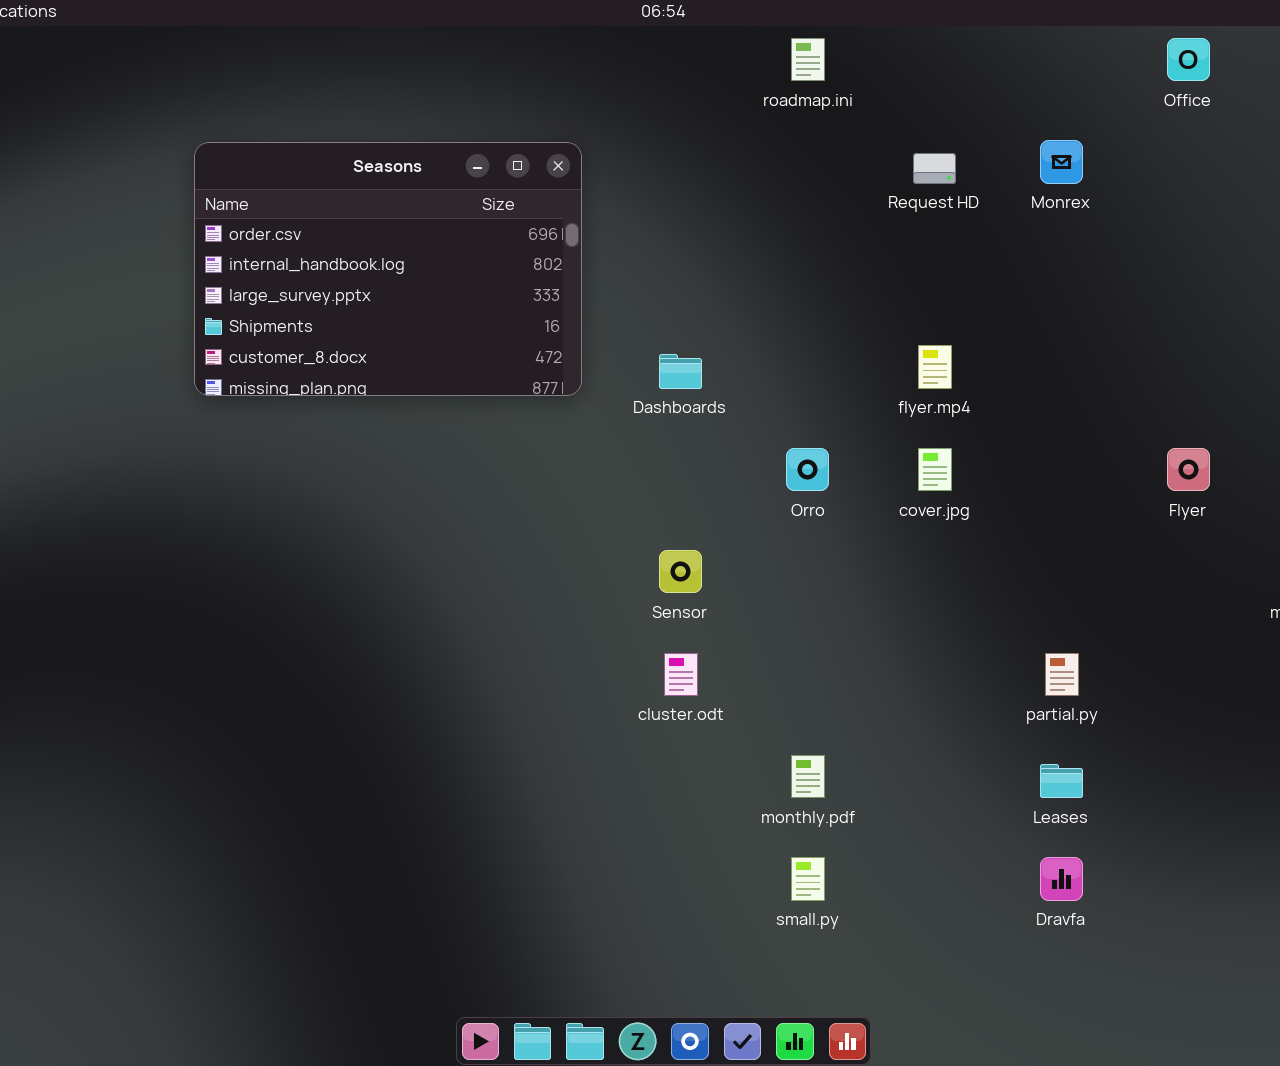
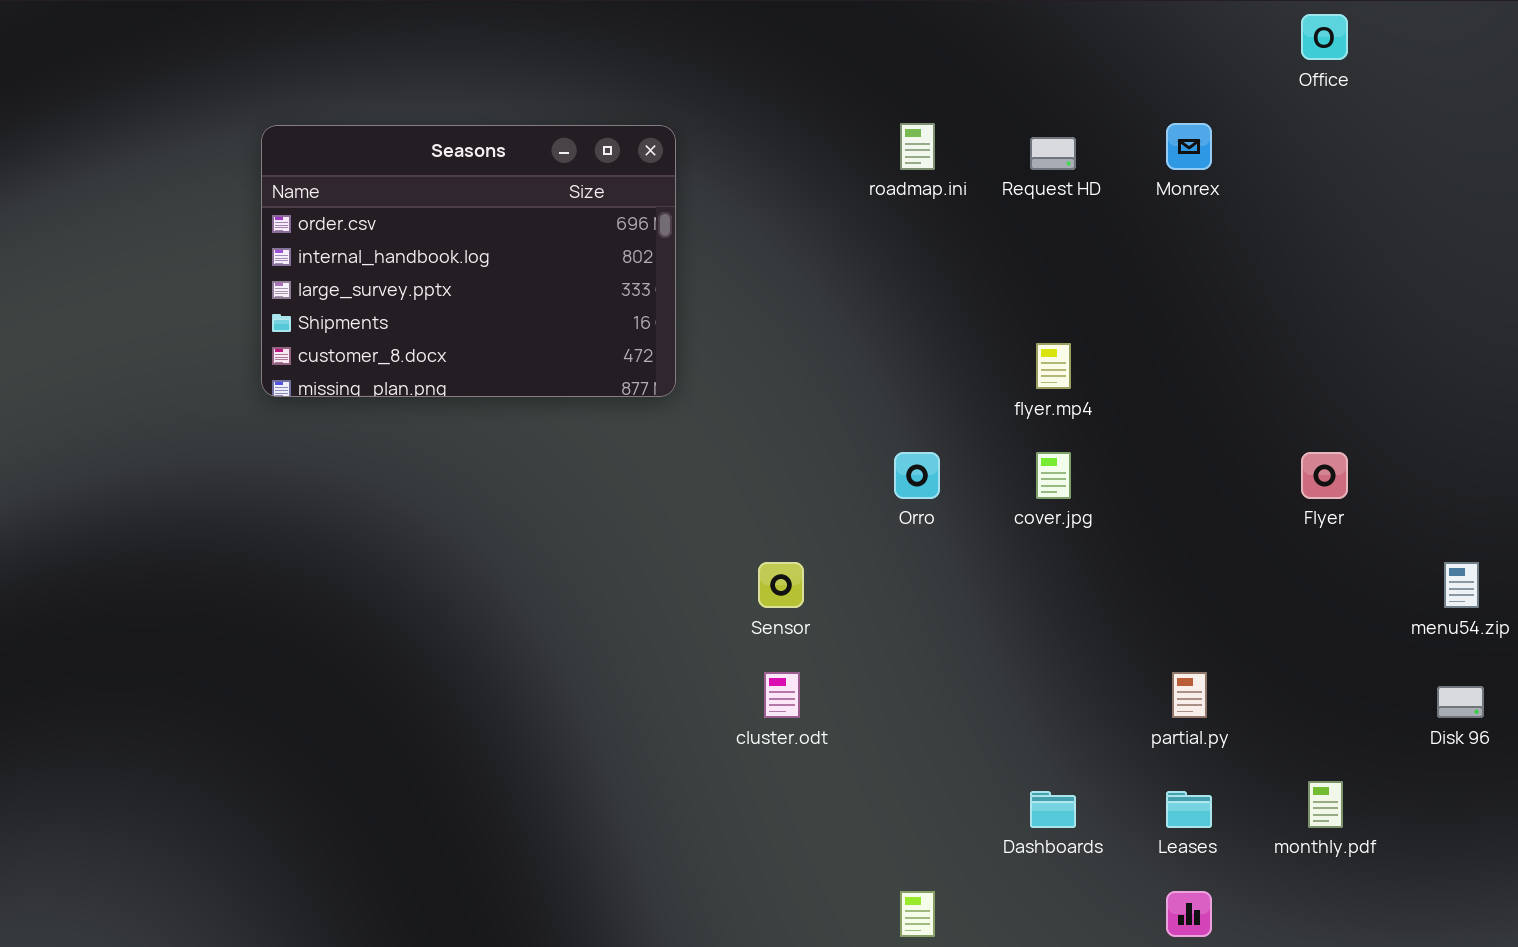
roadmap.ini: [791,38,825,81] -> [900,123,935,170], moved
Dashboards: [659,354,702,389] -> [1030,791,1076,828], moved
monthly.pdf: [791,755,825,798] -> [1308,781,1343,828], moved

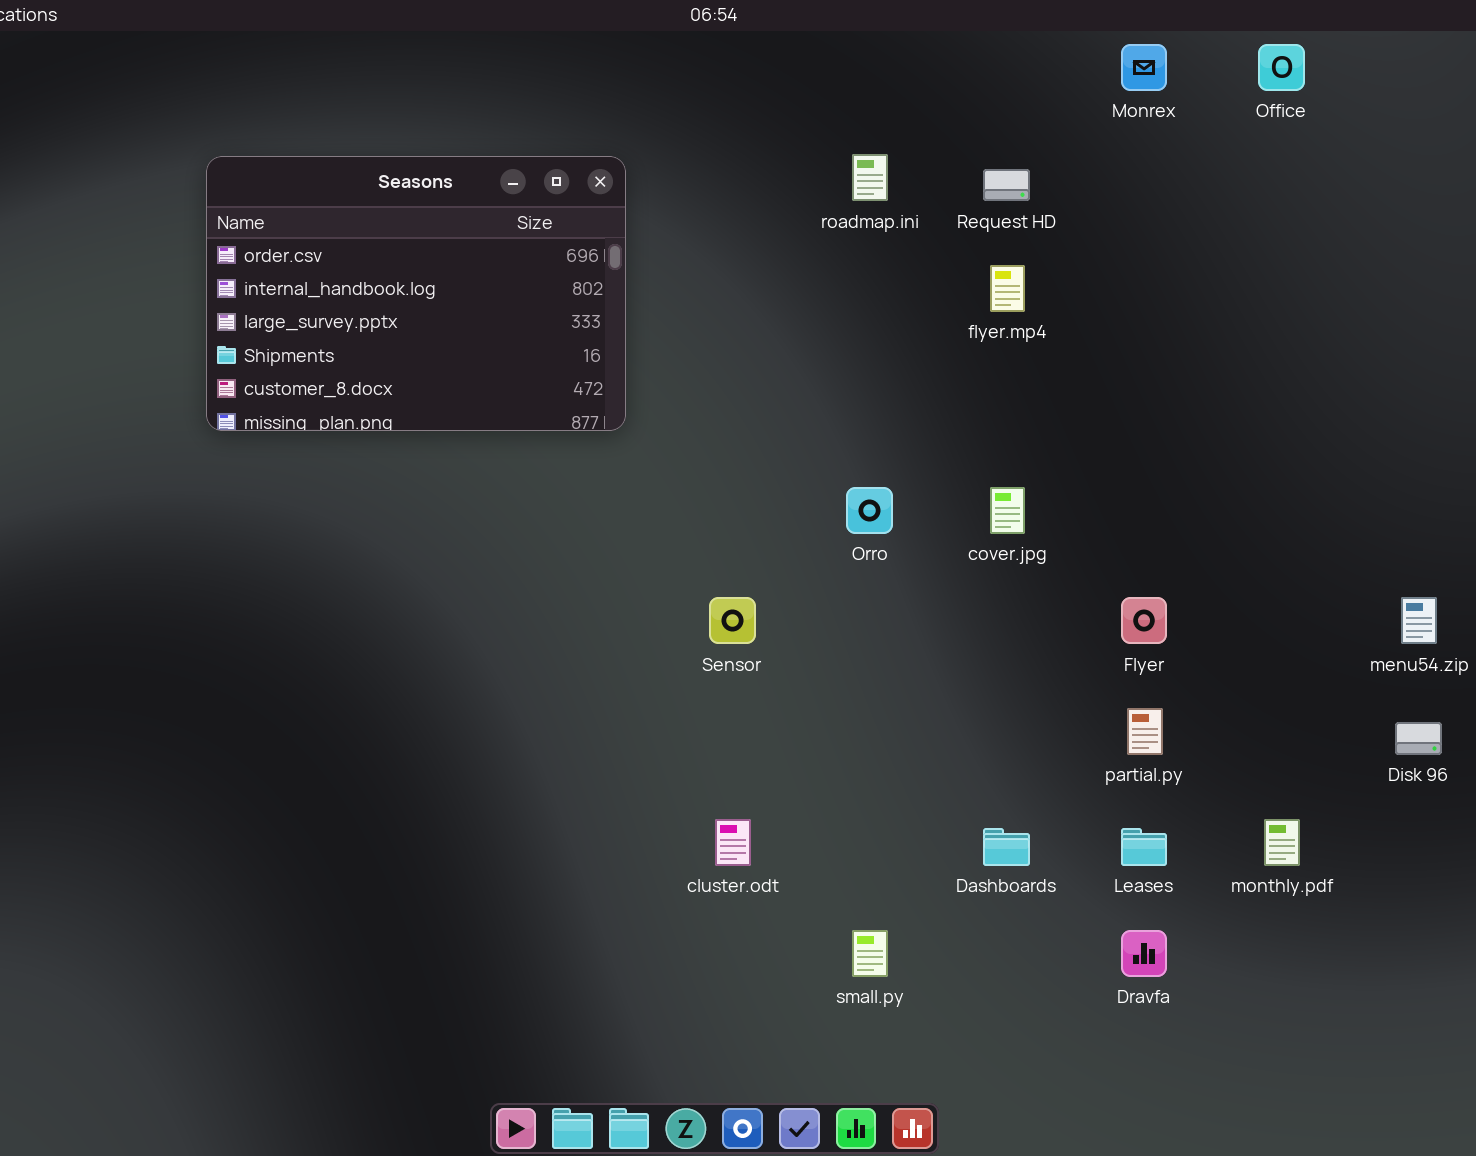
Monrex: [1166,123,1212,170] -> [1121,44,1167,91], moved
flyer.mp4: [1036,343,1071,389] -> [990,265,1025,312], moved
Flyer: [1301,452,1348,499] -> [1121,597,1167,644], moved
cluster.odt: [764,672,800,718] -> [715,819,751,866], moved

